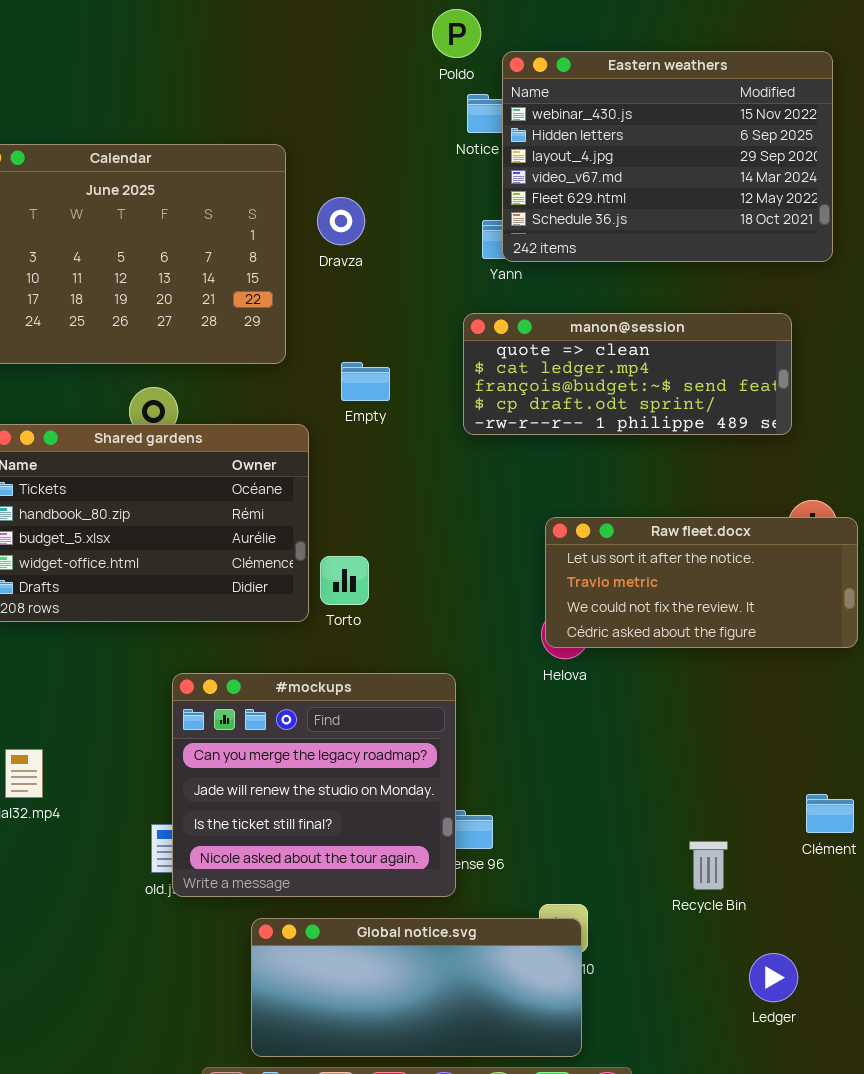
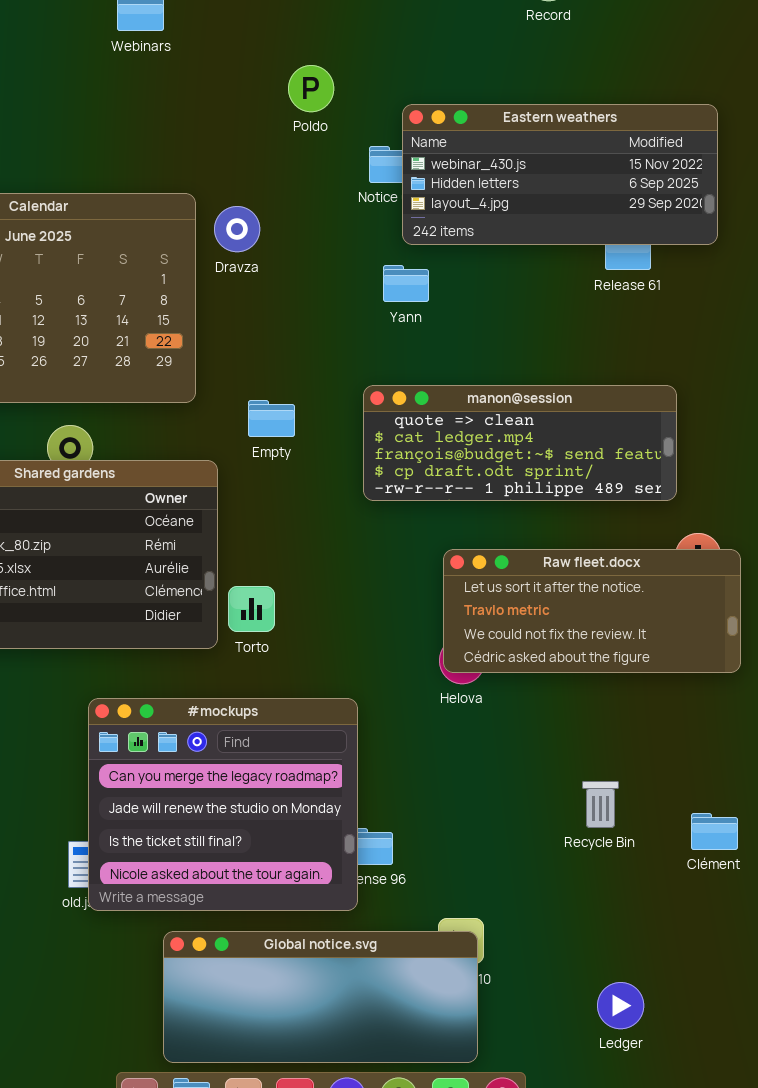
Poldo: [432,9,481,58] -> [288,65,334,112], moved
Eastern weathers: [502,51,833,262] -> [402,104,718,245], resized
Dravza: [317,197,365,245] -> [214,206,260,252], moved
manon@session: [463,313,792,435] -> [363,385,677,501], moved
Recycle Bin: [689,841,728,890] -> [582,781,619,828], moved
Ledger: [749,953,798,1002] -> [597,982,644,1029], moved

